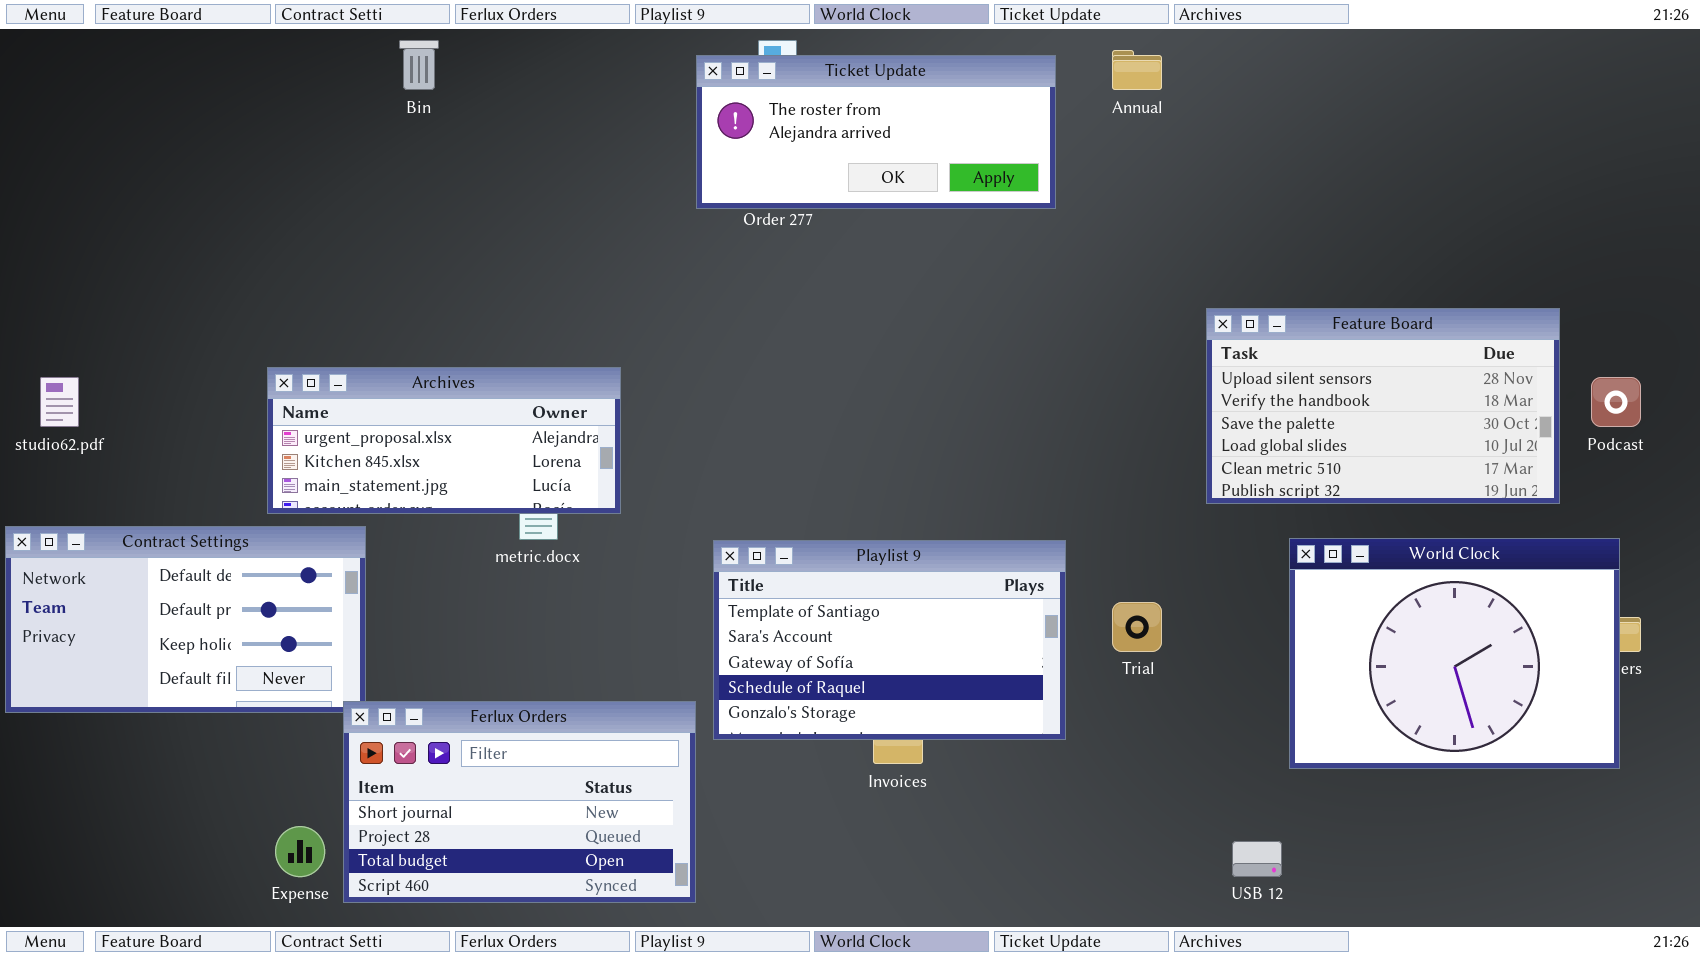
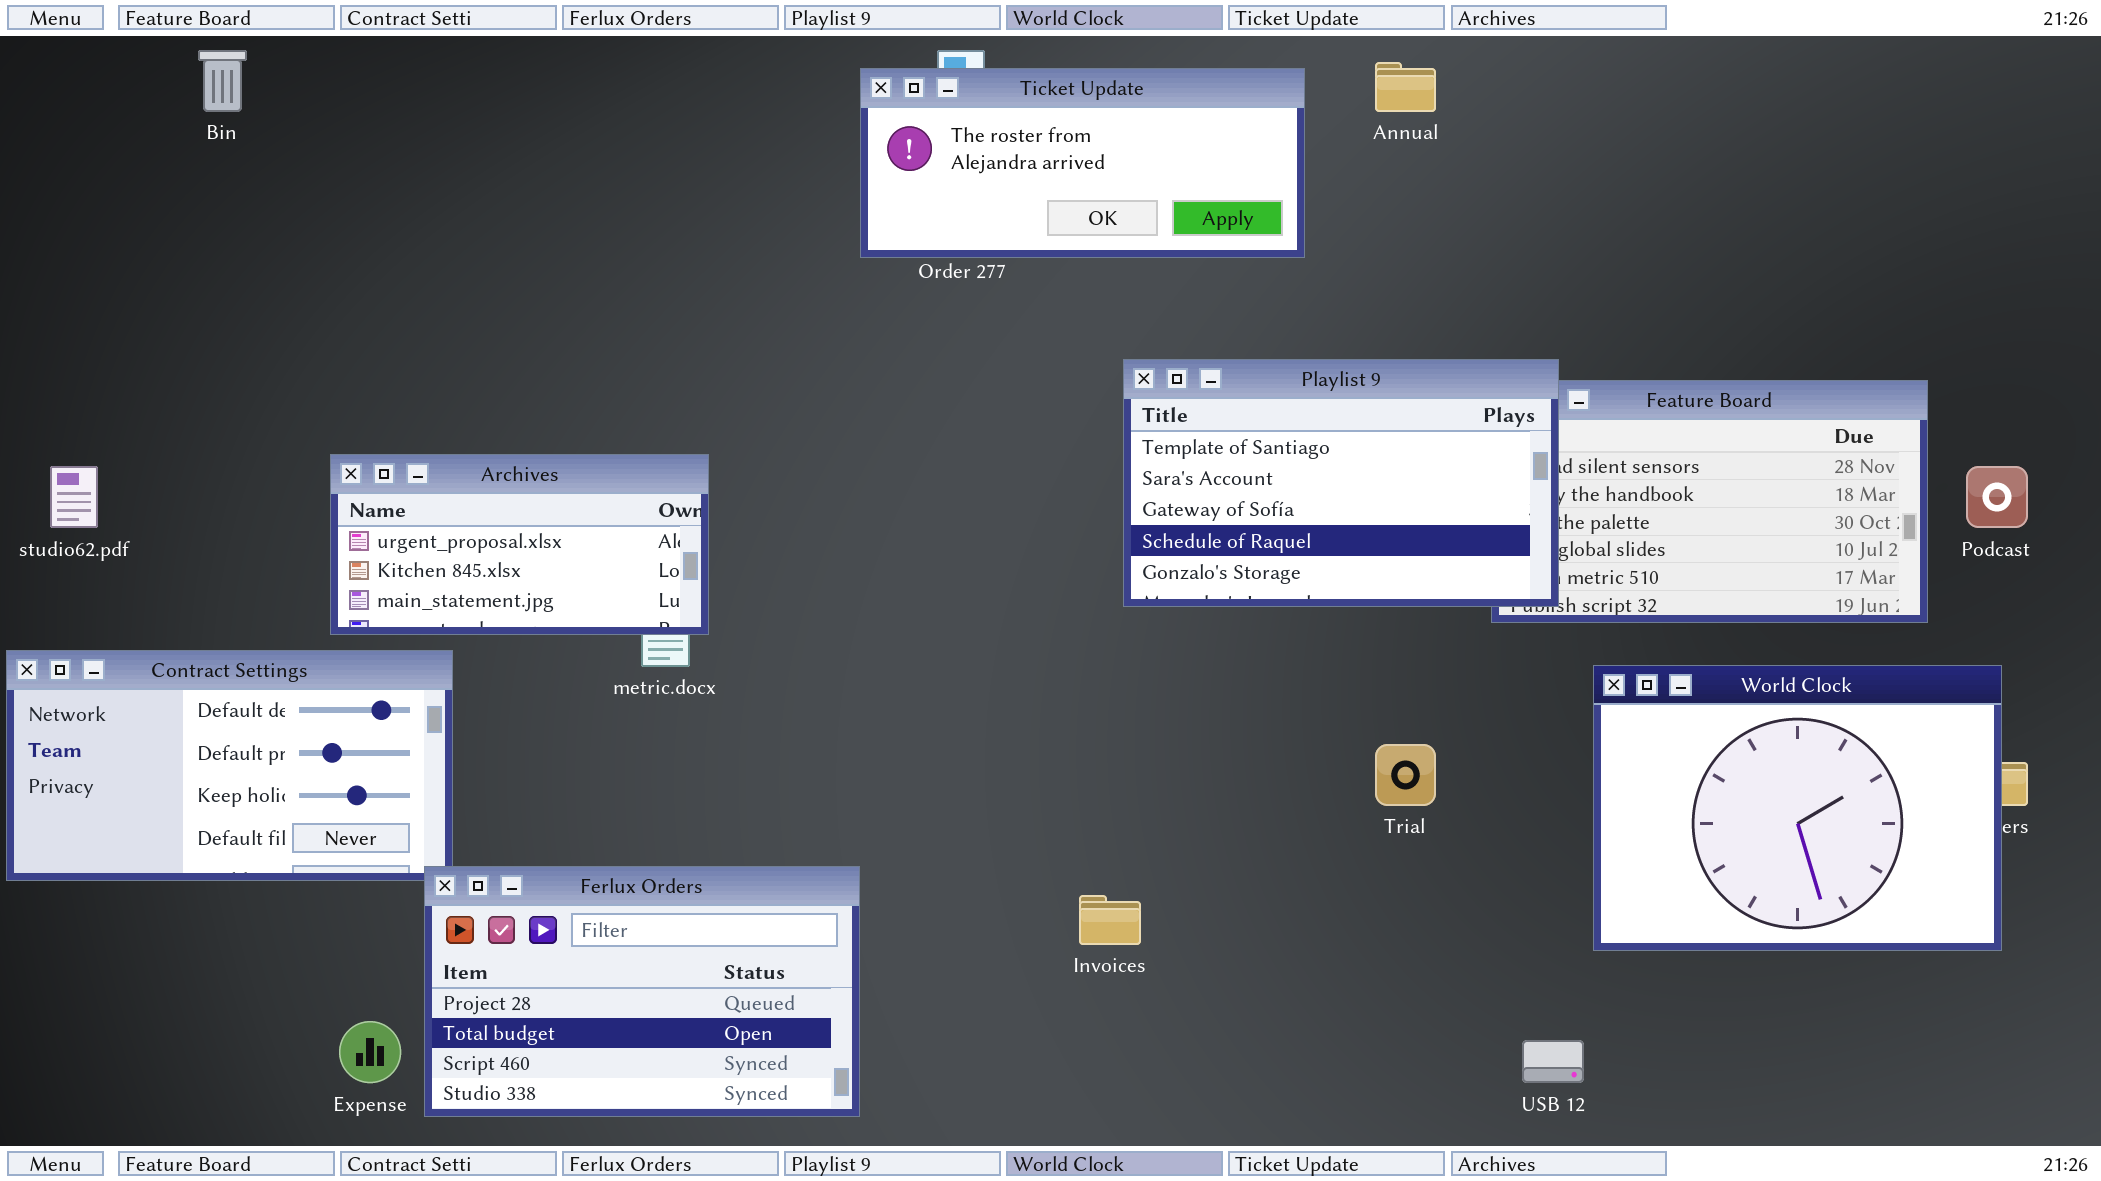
Bin: [399,40,439,90] -> [198,50,247,112], moved
Archives: [267,367,621,514] -> [330,454,709,635], resized
Playlist 9: [713,540,1066,740] -> [1123,359,1559,607], moved
Ferlux Orders: [343,701,696,903] -> [424,866,860,1117], scrolled down 1 row

